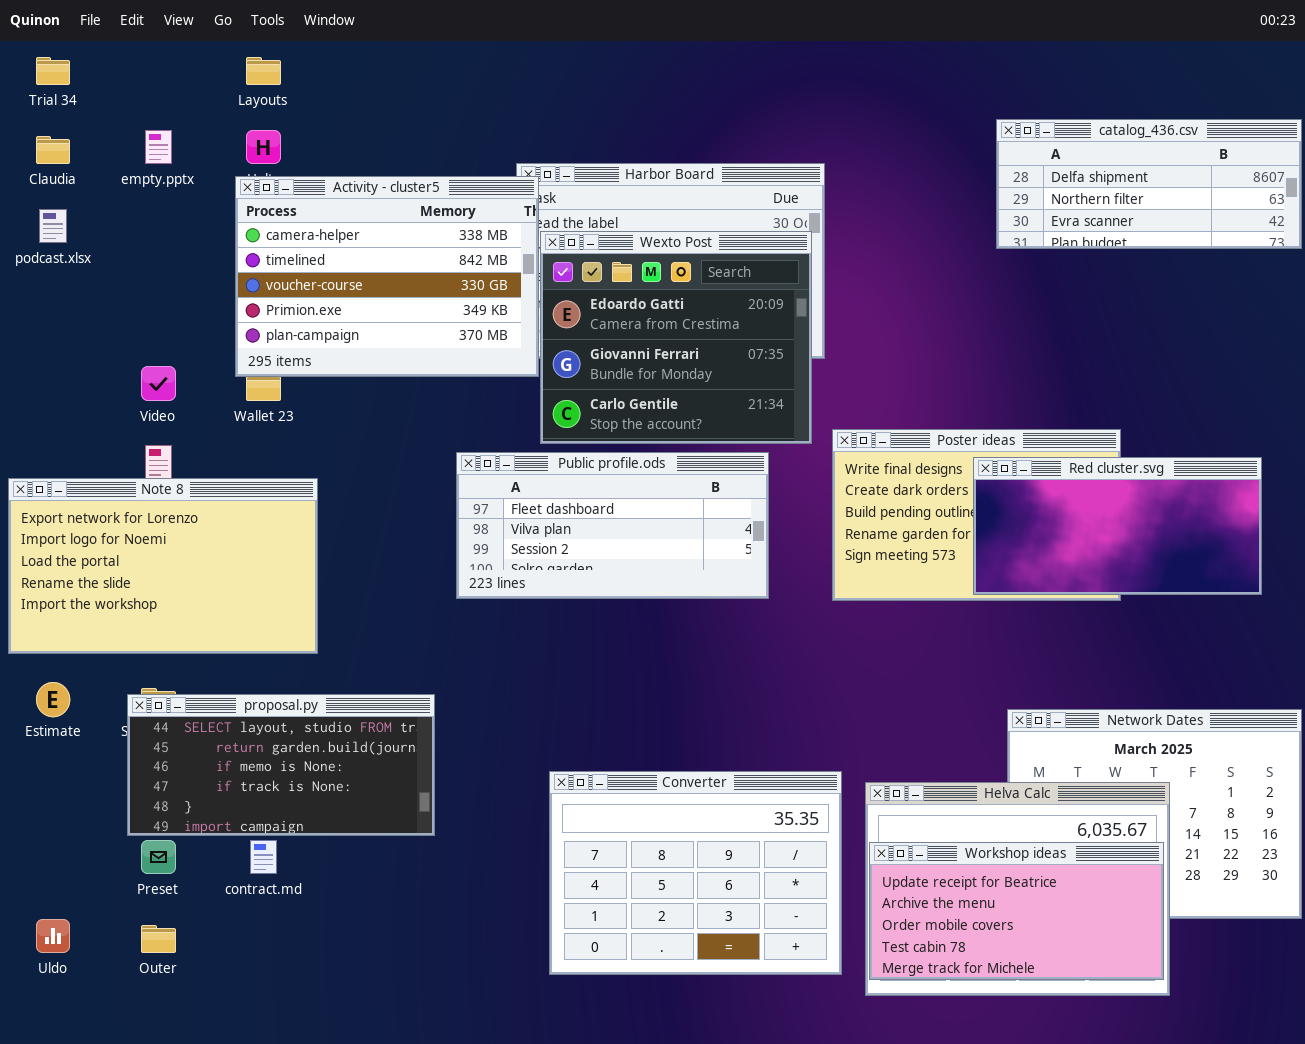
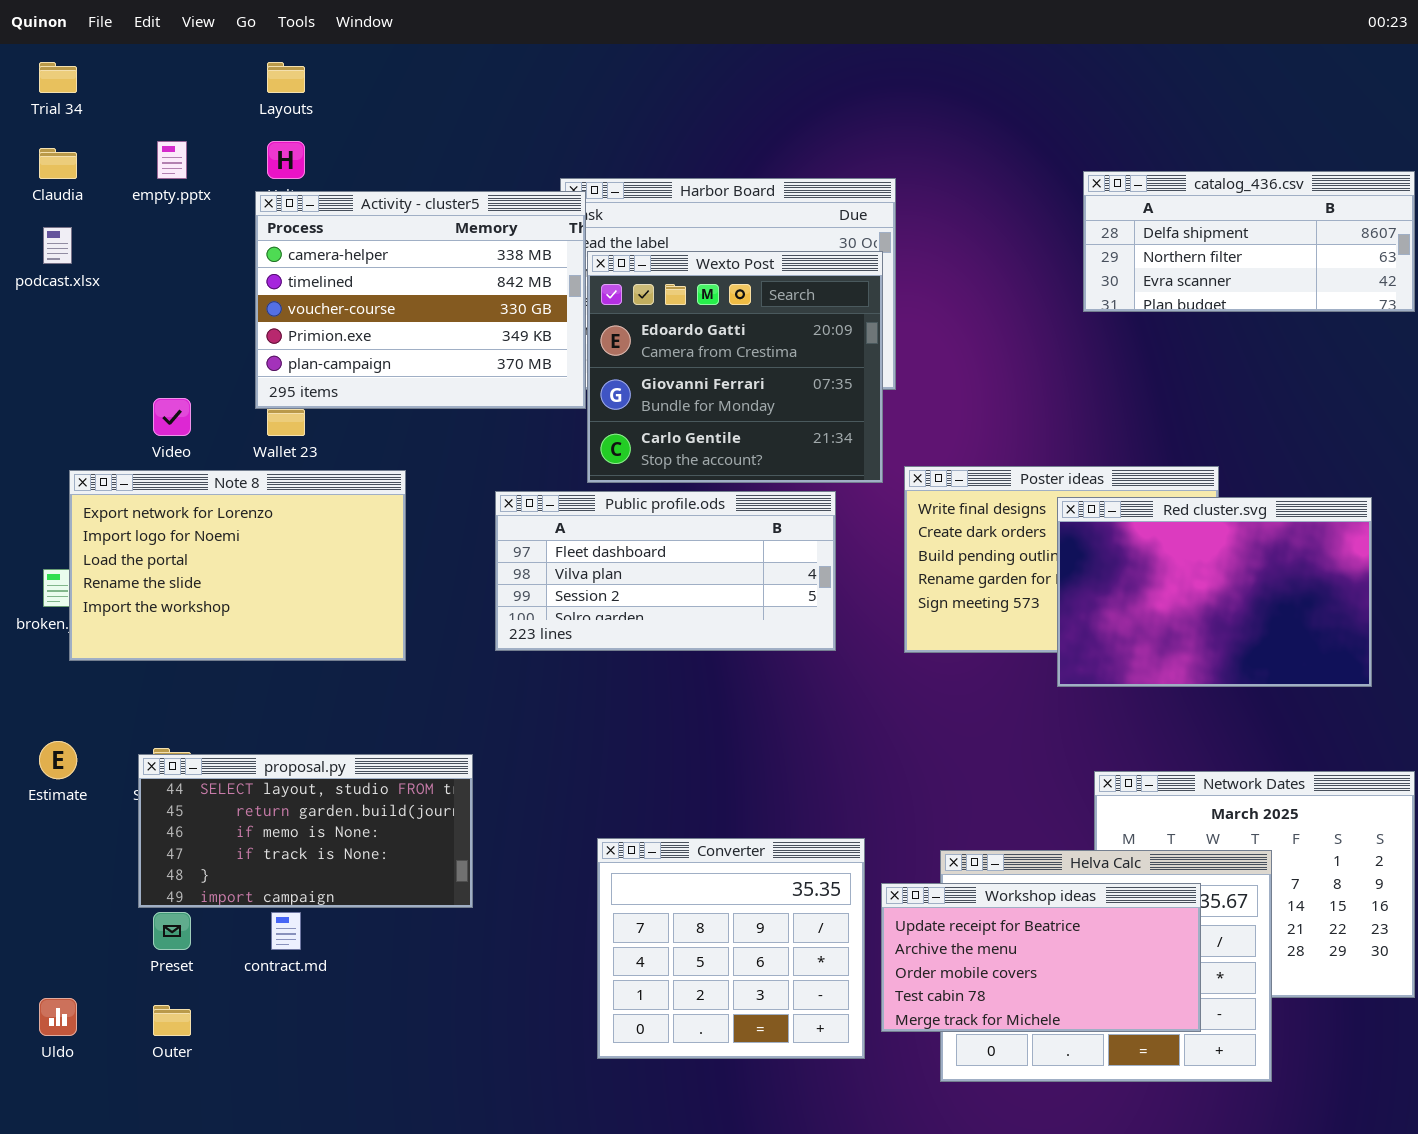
catalog_436.csv: [996,119,1302,249] -> [1083,171,1415,312], moved
Red cluster.svg: [973,457,1262,595] -> [1057,497,1372,687], resized
Note 8: [8,478,318,654] -> [69,470,406,661], moved
Converter: [549,771,842,975] -> [597,838,865,1059], resized
Workshop ideas: [869,842,1164,980] -> [881,883,1201,1032], moved

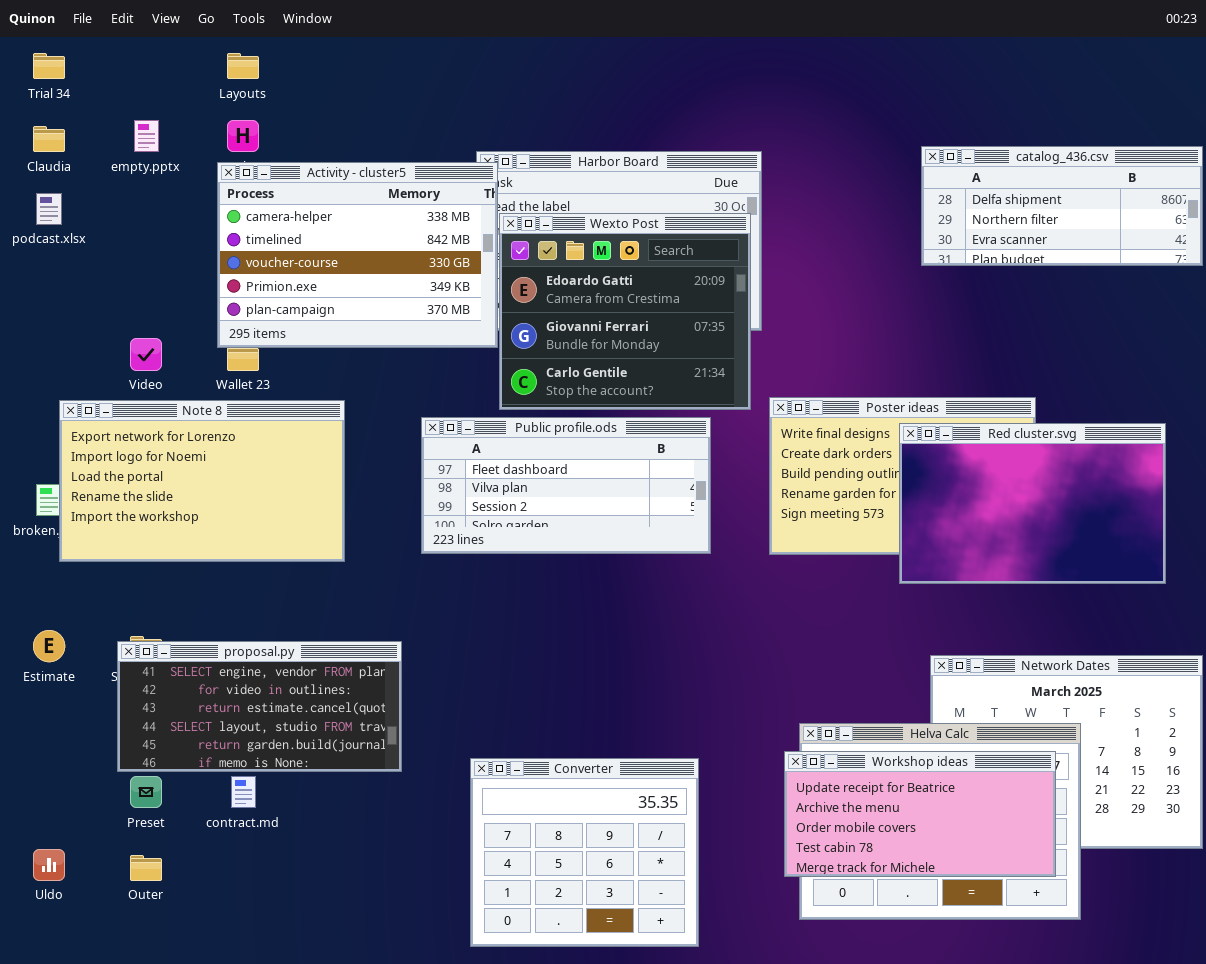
proposal.py: [138,754,473,908] -> [117,641,402,772], scrolled up 3 rows
Converter: [597,838,865,1059] -> [470,758,699,947], moved
Workshop ideas: [881,883,1201,1032] -> [784,751,1056,877], moved

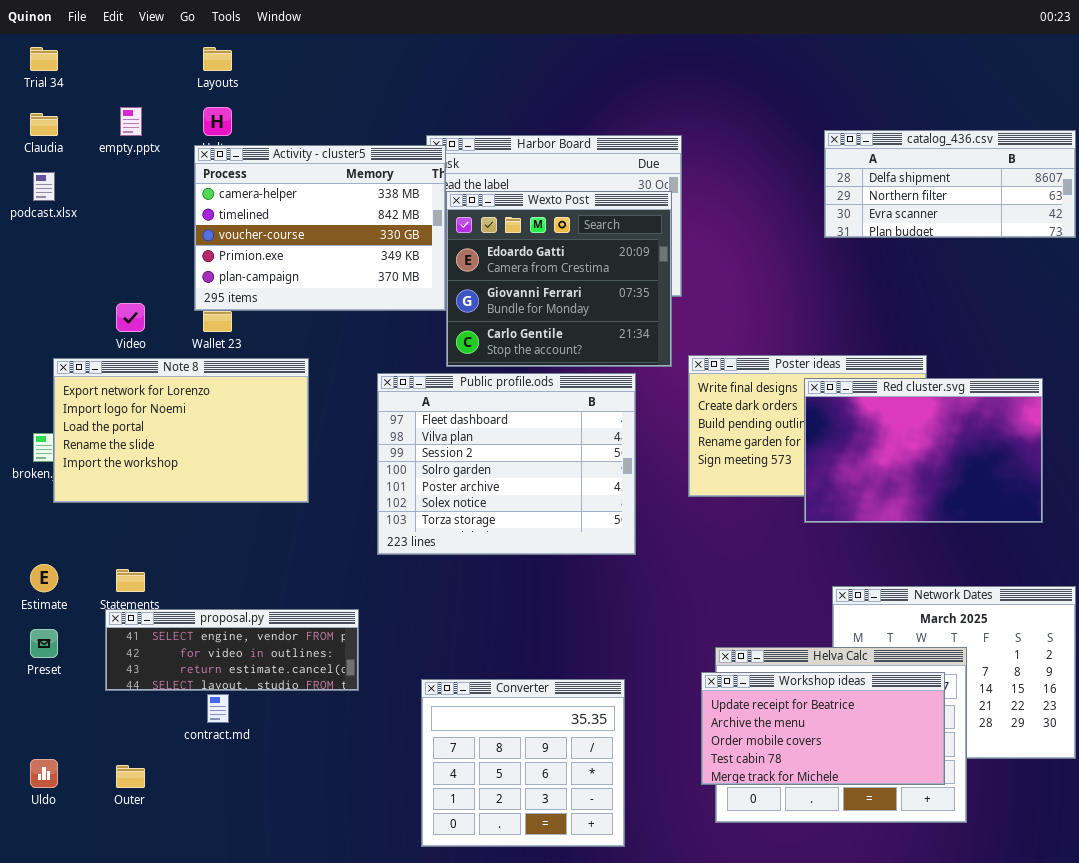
Public profile.ods: [421,417,711,554] -> [377,373,636,555], resized
proposal.py: [117,641,402,772] -> [105,609,359,691], resized
Preset: [130,776,162,808] -> [30,629,58,658], moved

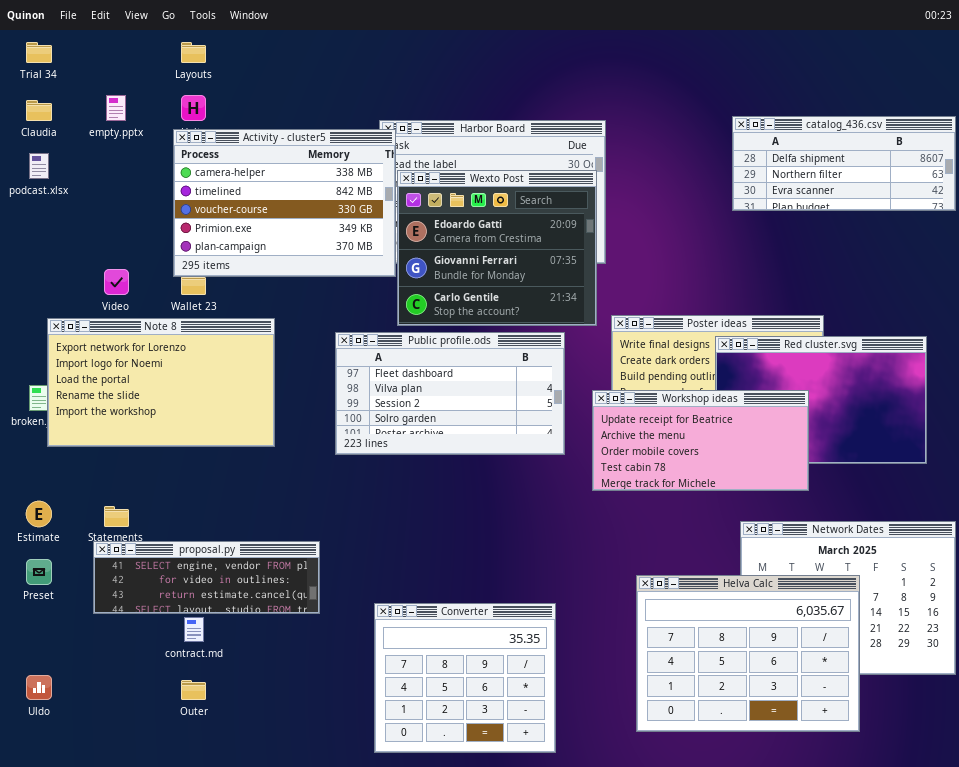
Public profile.ods: [377,373,636,555] -> [335,332,565,455], resized
Workshop ideas: [701,672,945,785] -> [592,390,809,491], moved
Outer: [116,765,145,788] -> [181,680,206,700], moved

